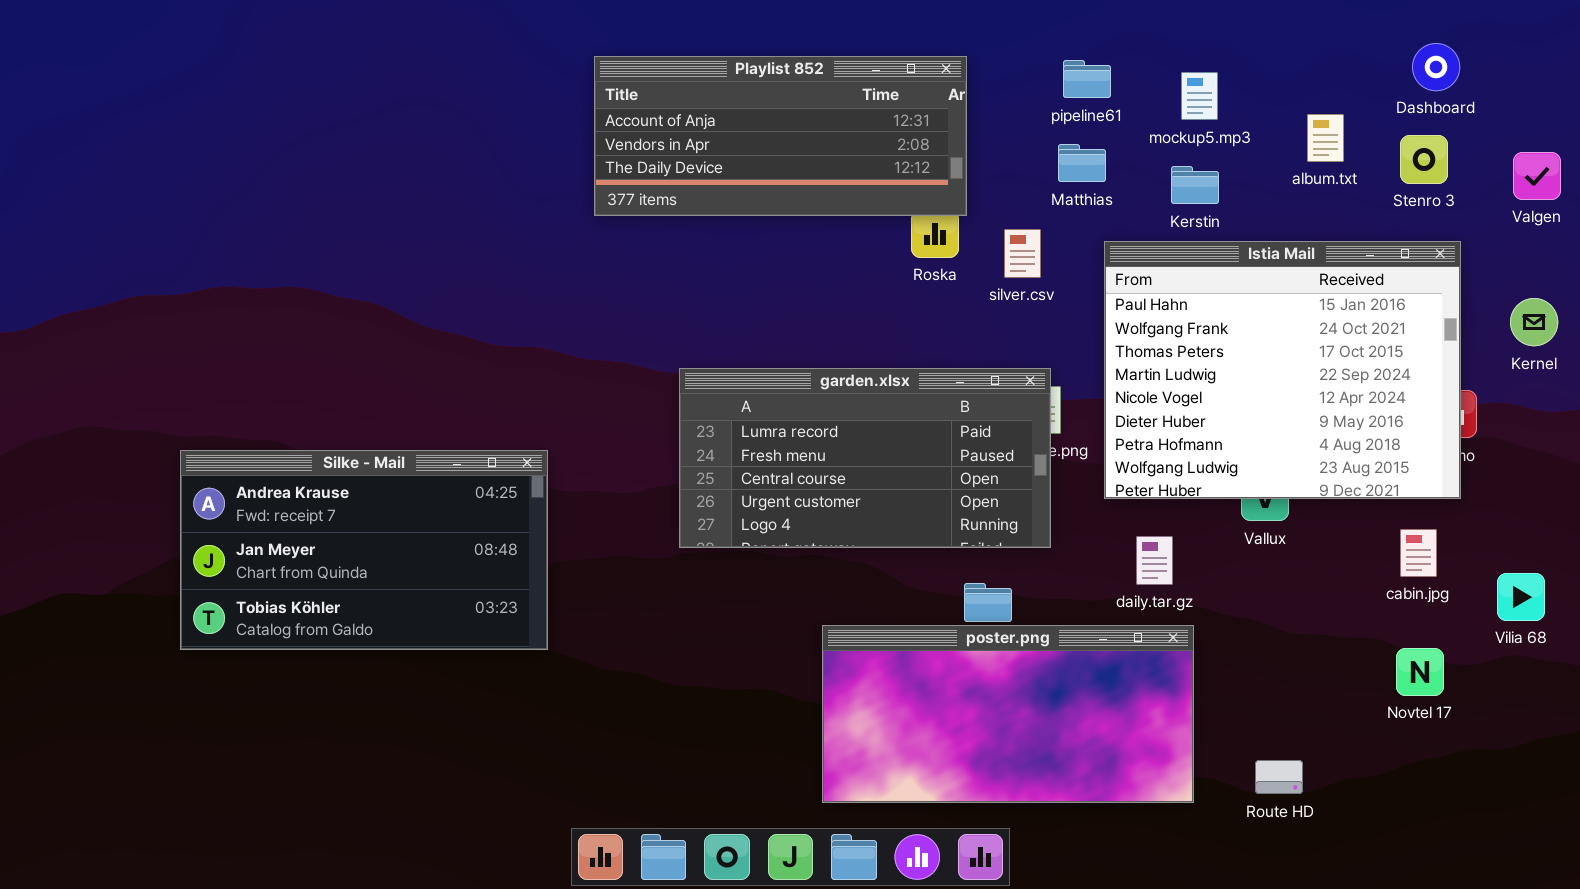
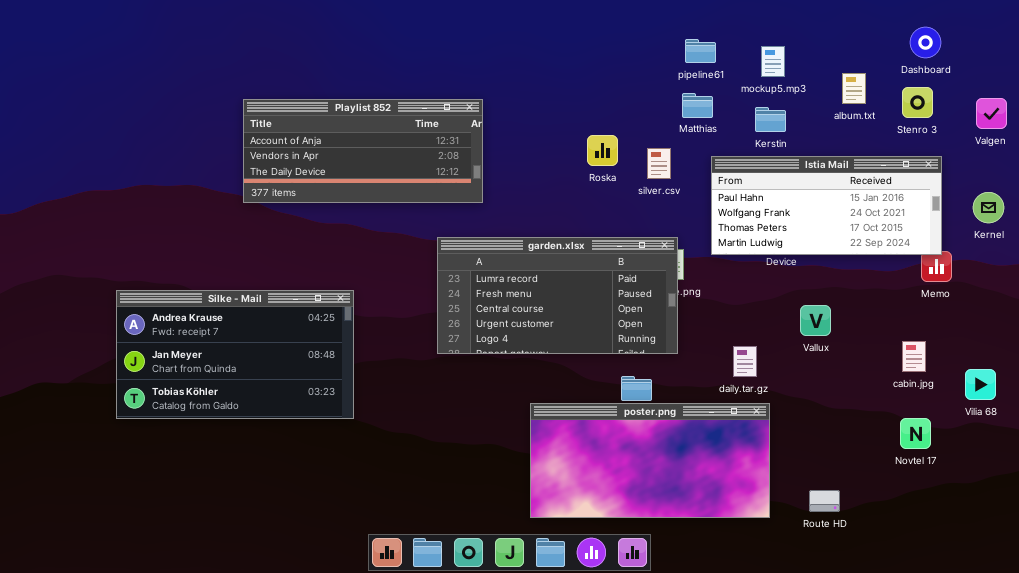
Playlist 852: [594,56,967,216] -> [243,99,483,203], moved
Istia Mail: [1104,241,1461,499] -> [711,156,942,255], resized

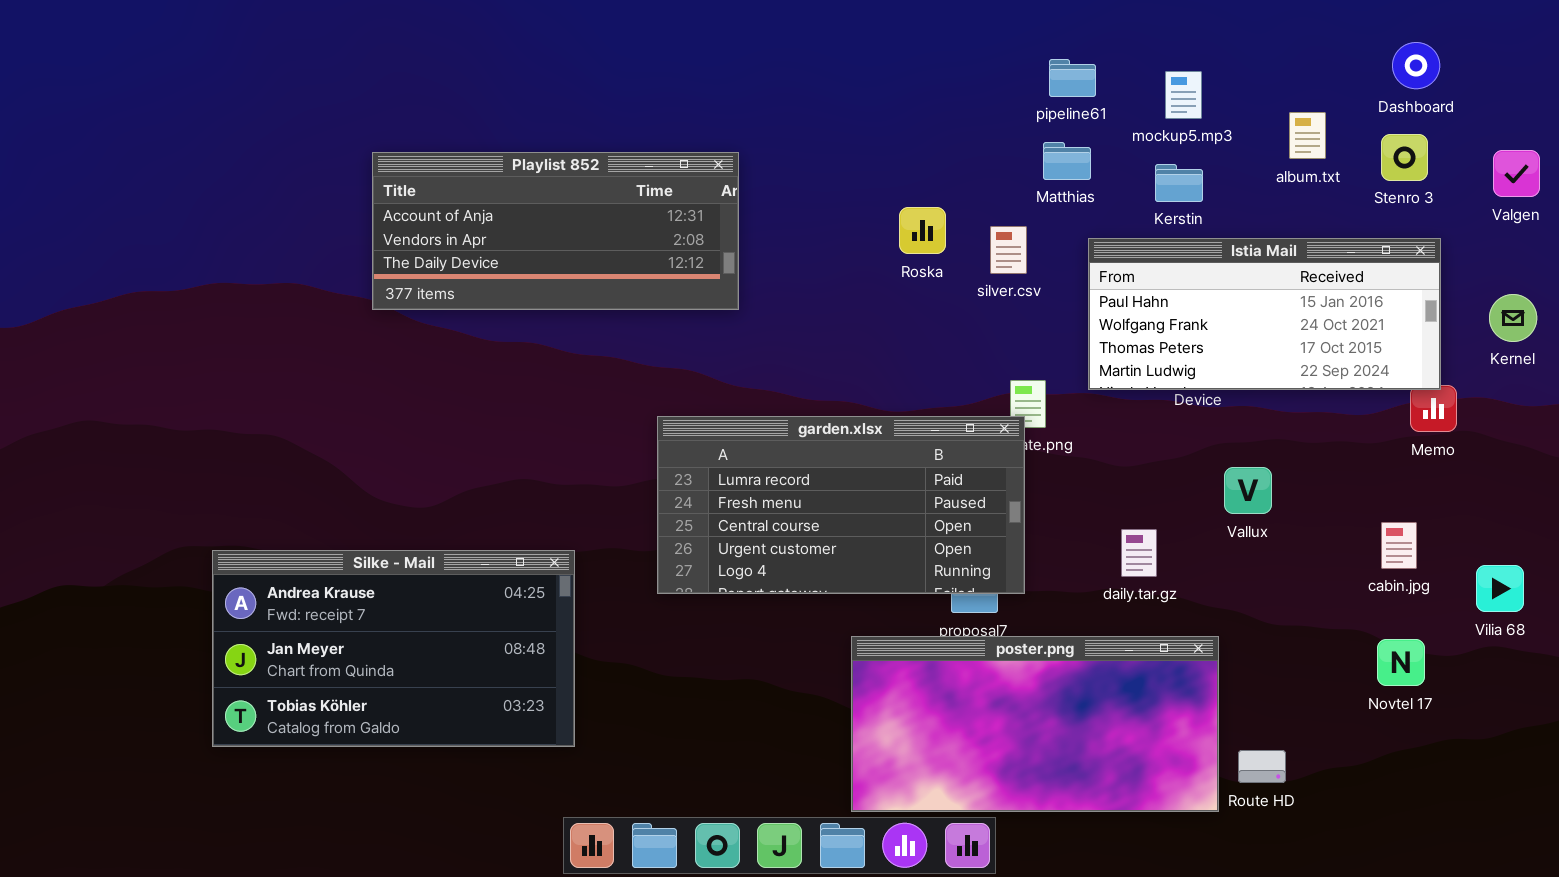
garden.xlsx: [437,237,678,354] -> [657,416,1025,594], moved
Silke - Mail: [116,290,354,419] -> [212,550,575,747], moved
poster.png: [530,403,770,518] -> [851,636,1219,812], moved

